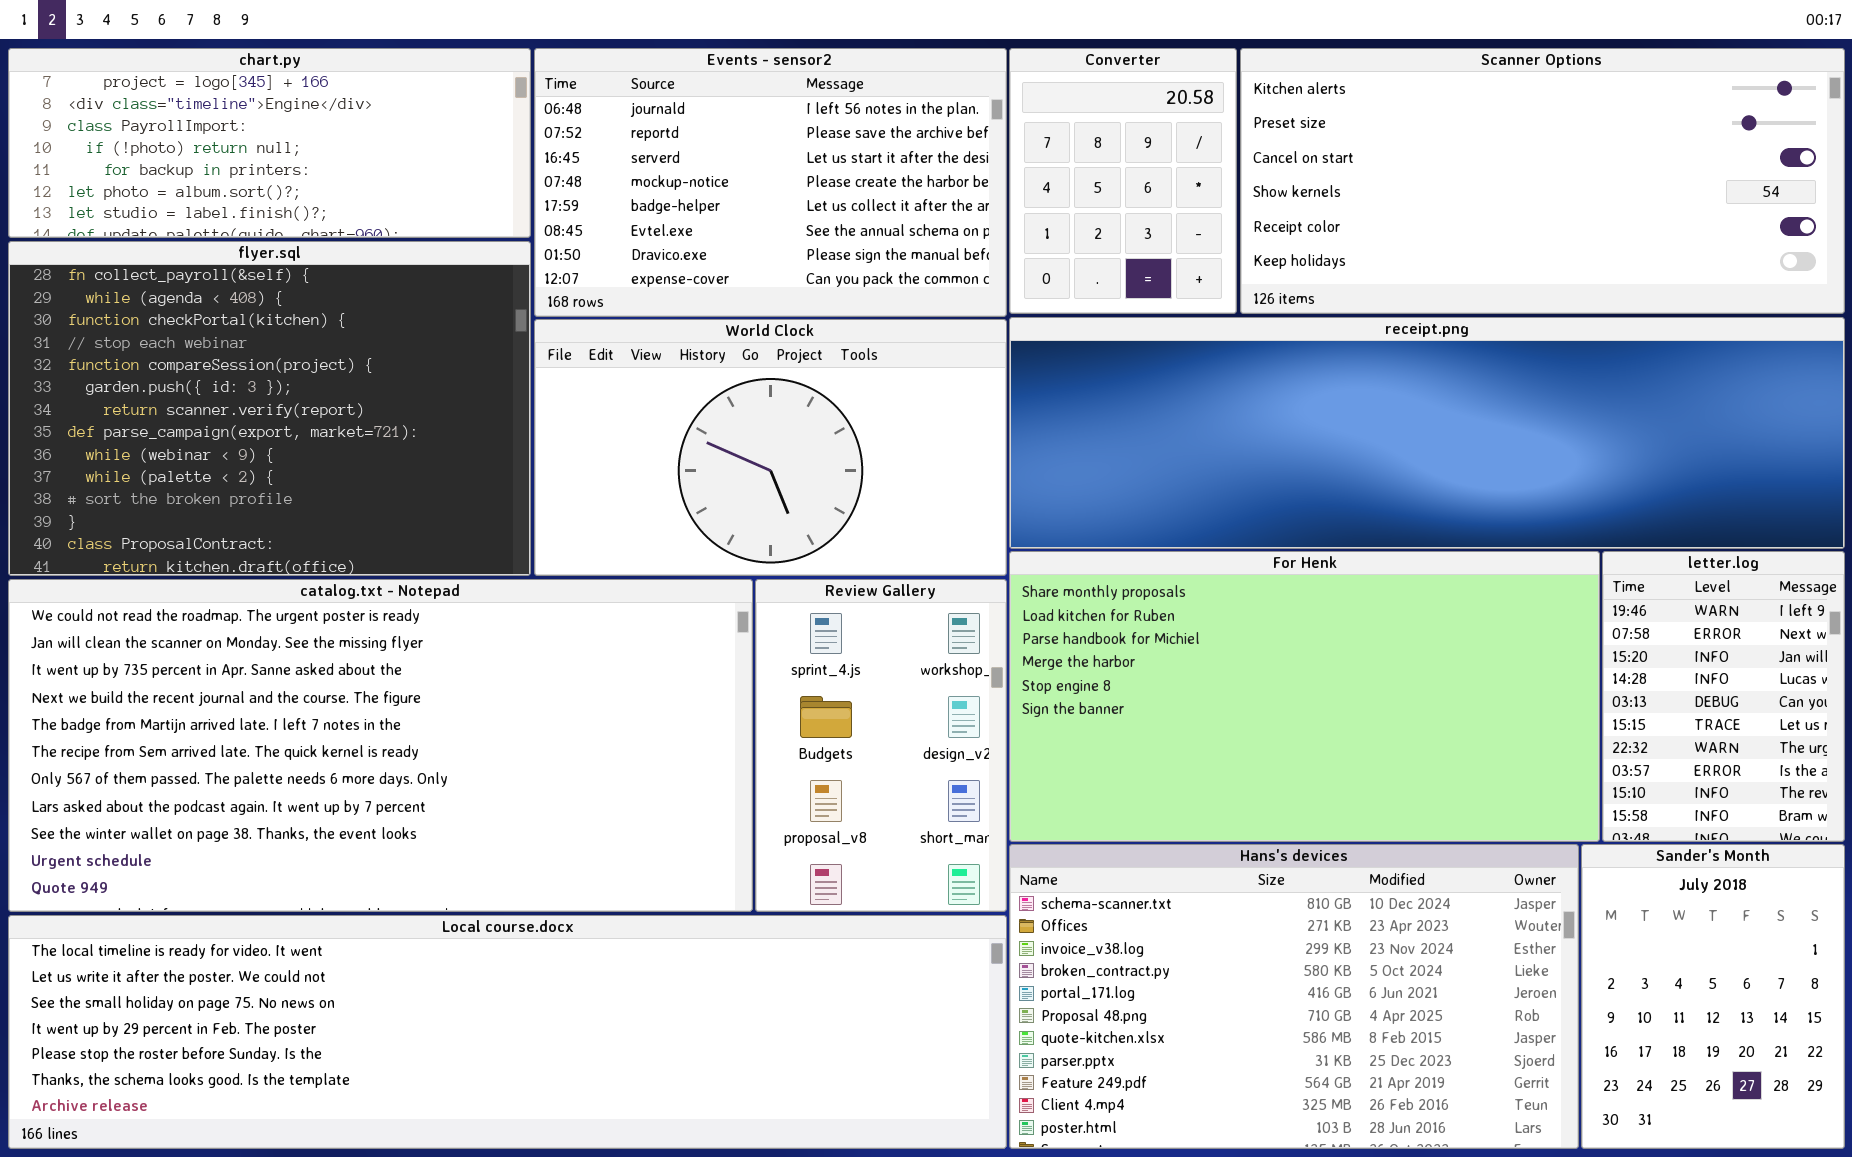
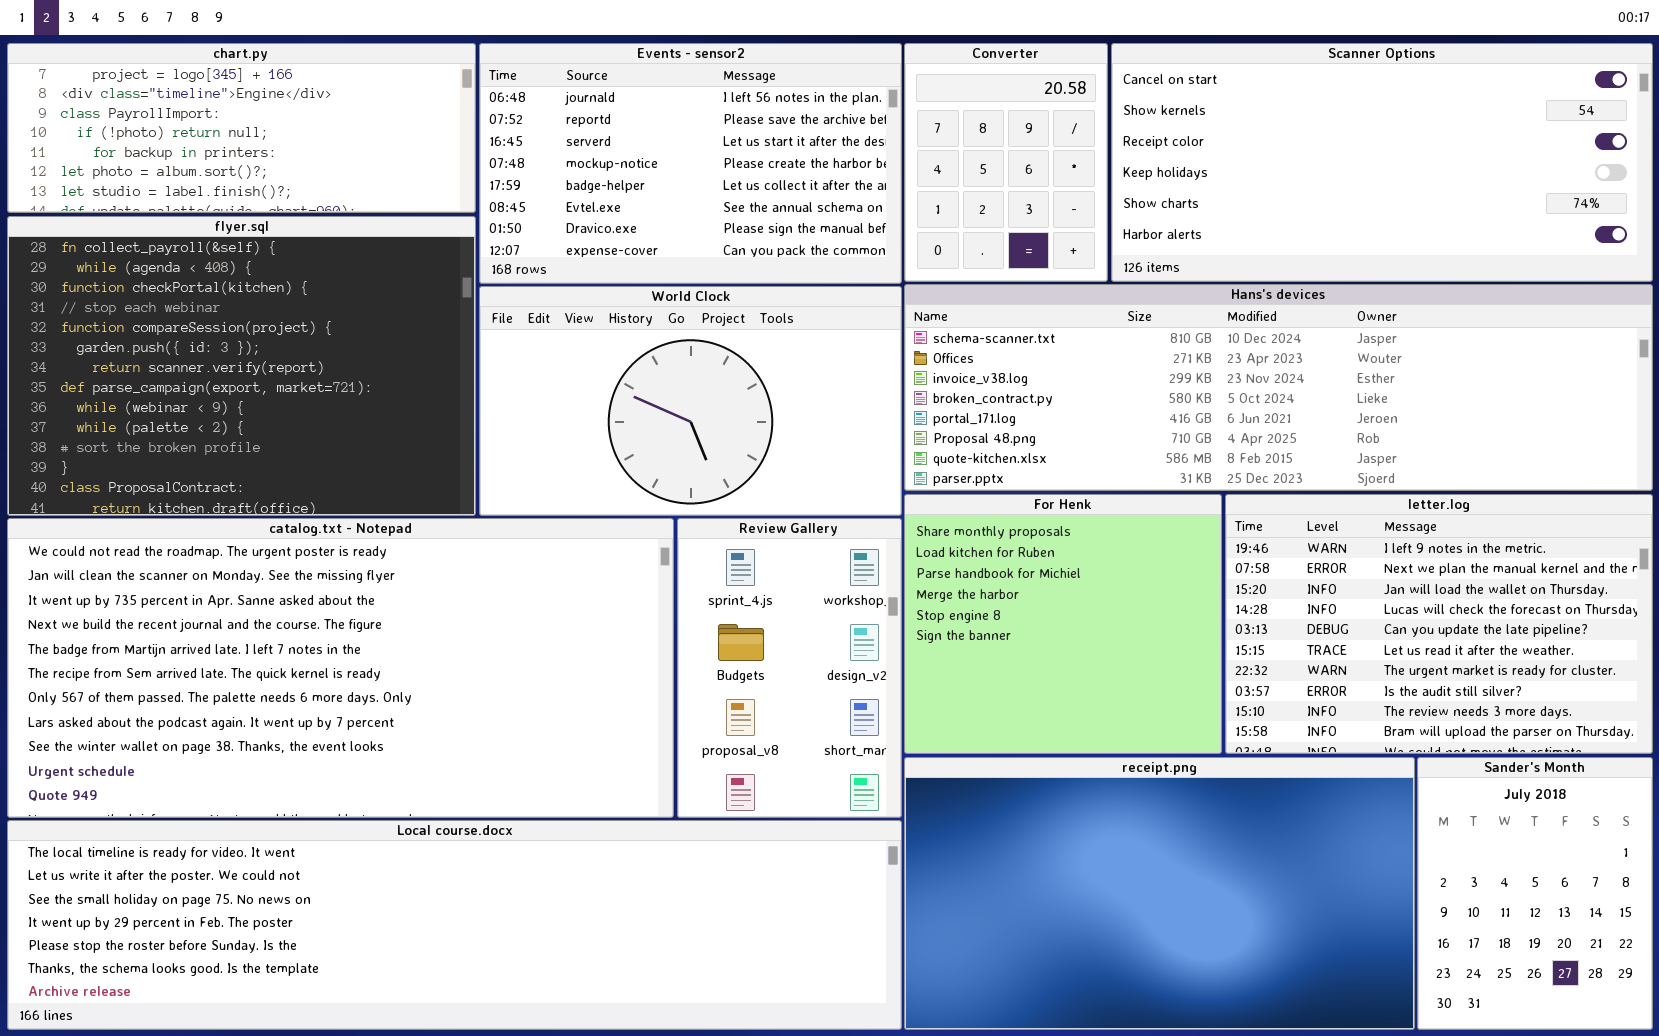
Scanner Options: [1240,48,1845,314] -> [1111,43,1653,282], scrolled down 2 rows
receipt.png: [1009,317,1845,549] -> [904,757,1415,1030], moved, resized
For Henk: [1009,551,1600,842] -> [904,494,1222,754], resized
letter.log: [1602,551,1845,842] -> [1225,494,1653,754], resized
Hans's devices: [1009,844,1579,1149] -> [904,284,1653,491], moved, resized

